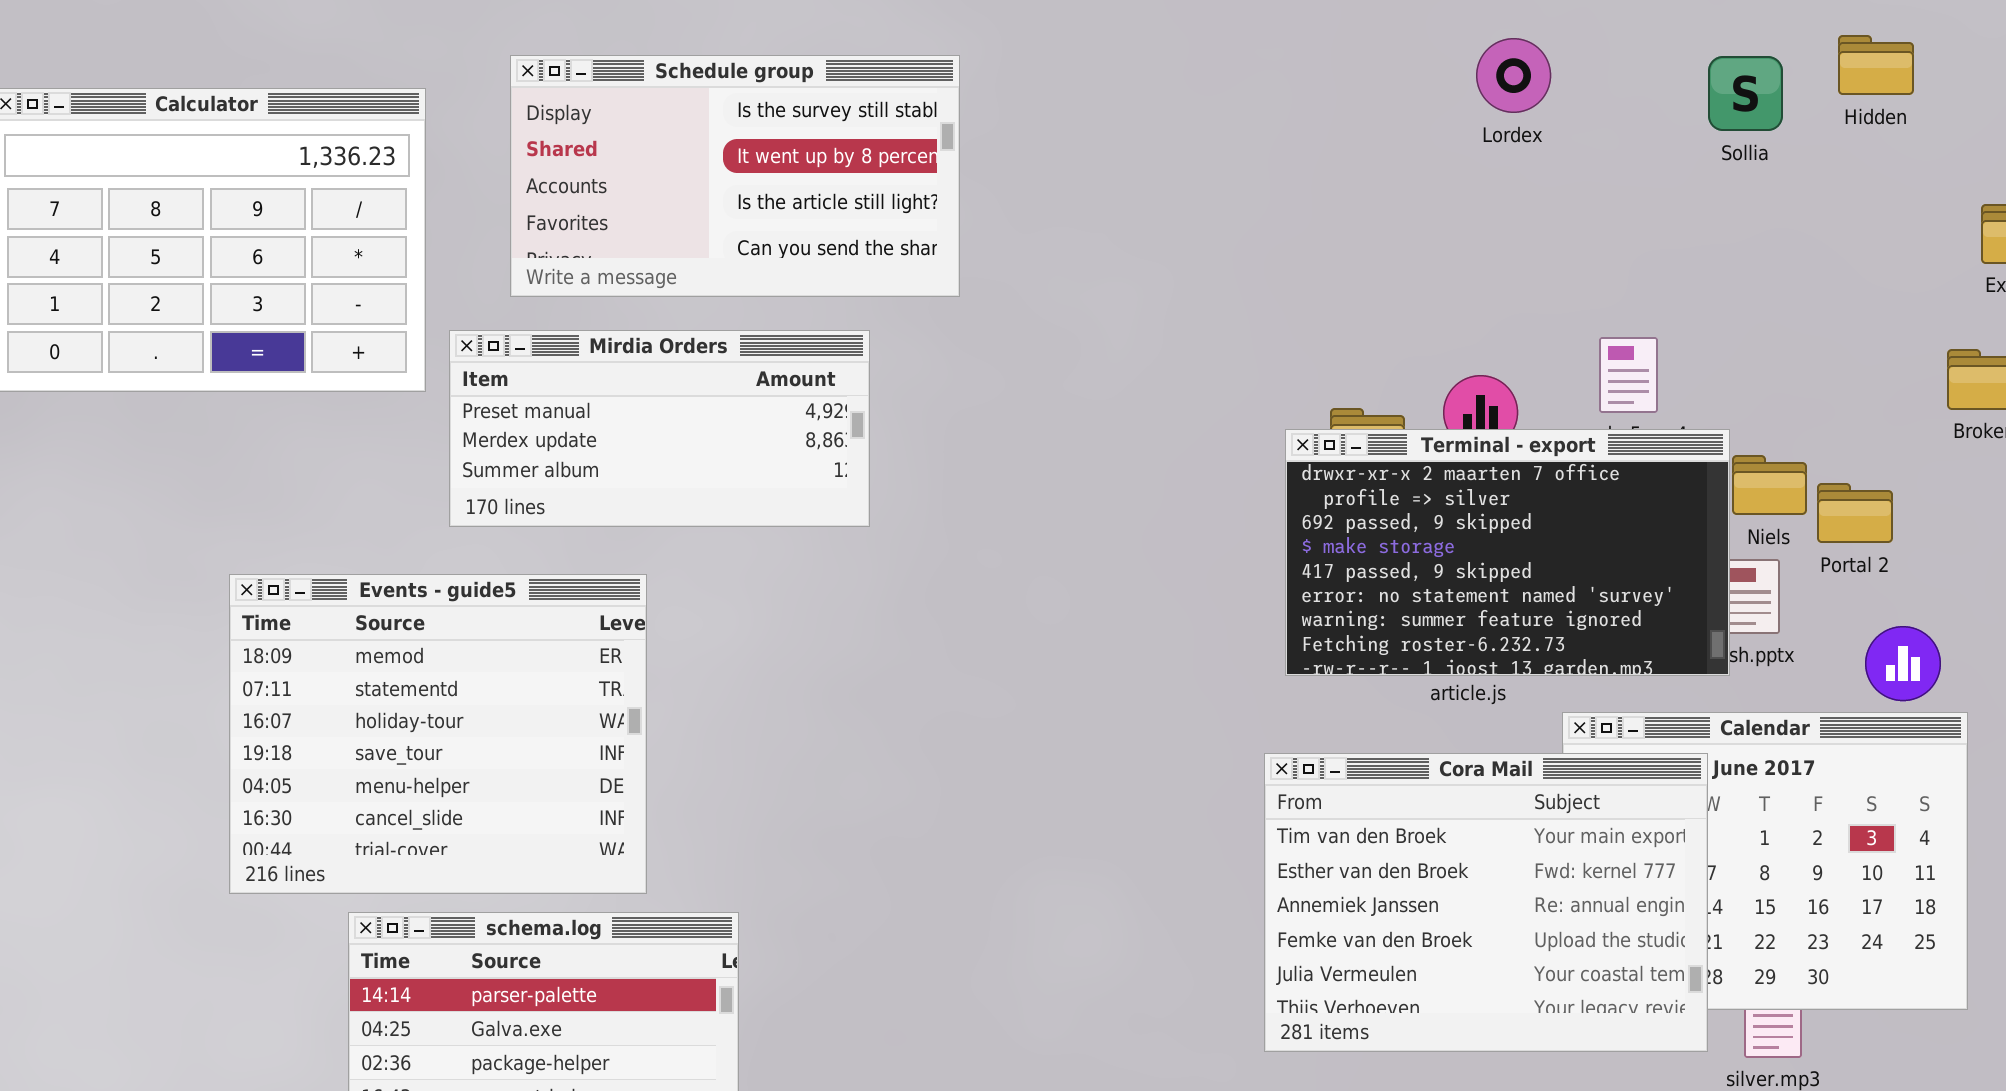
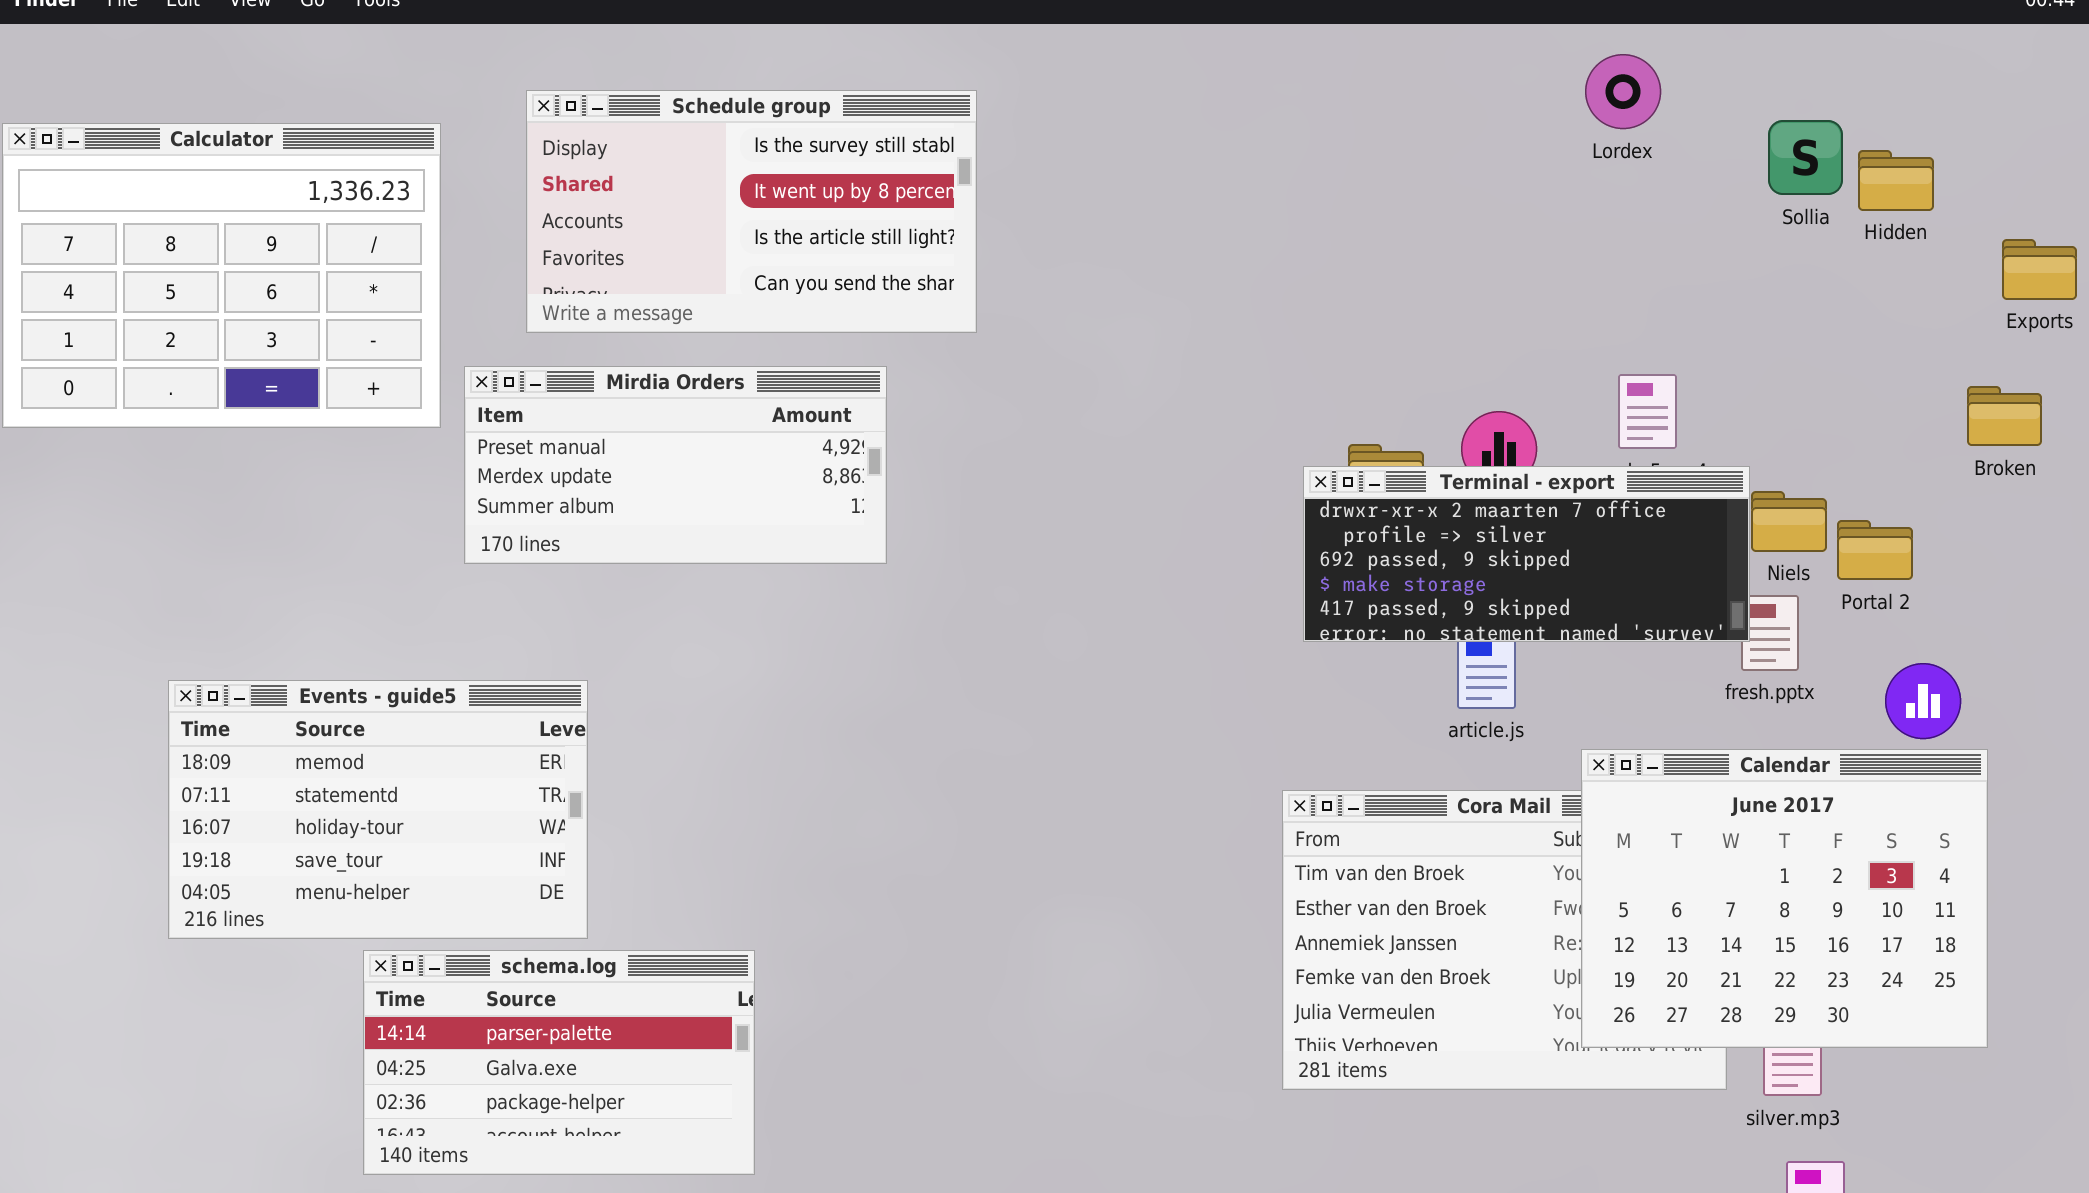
Hidden: [1838,35,1914,95] -> [1858,150,1934,211], moved
Lordex: [1476,38,1551,113] -> [1585,54,1661,129], moved
Sollia: [1708,56,1783,131] -> [1768,120,1843,195], moved
Terminal - export: [1285,429,1730,676] -> [1303,466,1750,642], resized
Events - guide5: [229,574,647,894] -> [168,680,588,939], moved, resized
Calendar: [1562,712,1968,1010] -> [1581,749,1988,1048], raised

